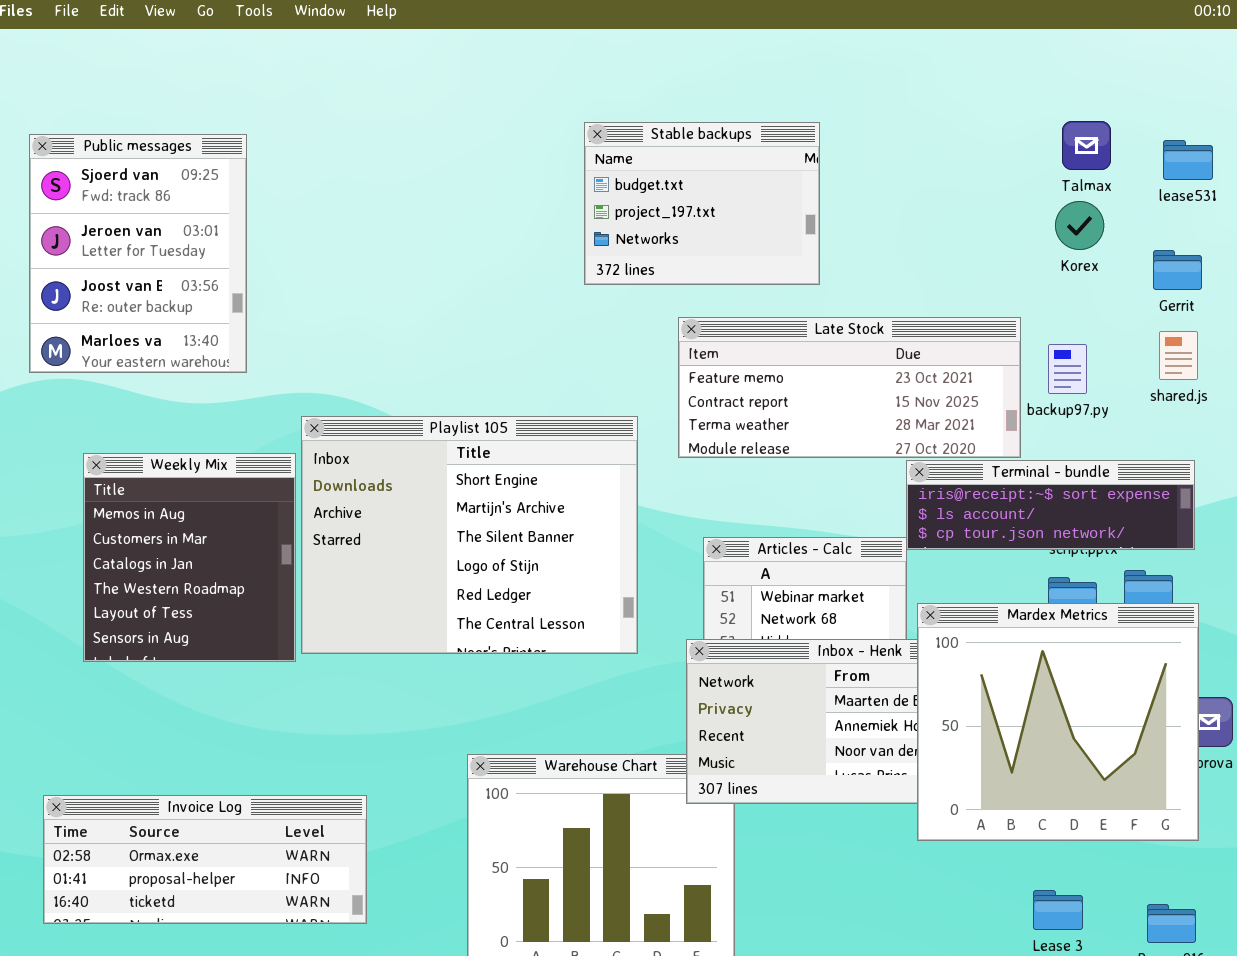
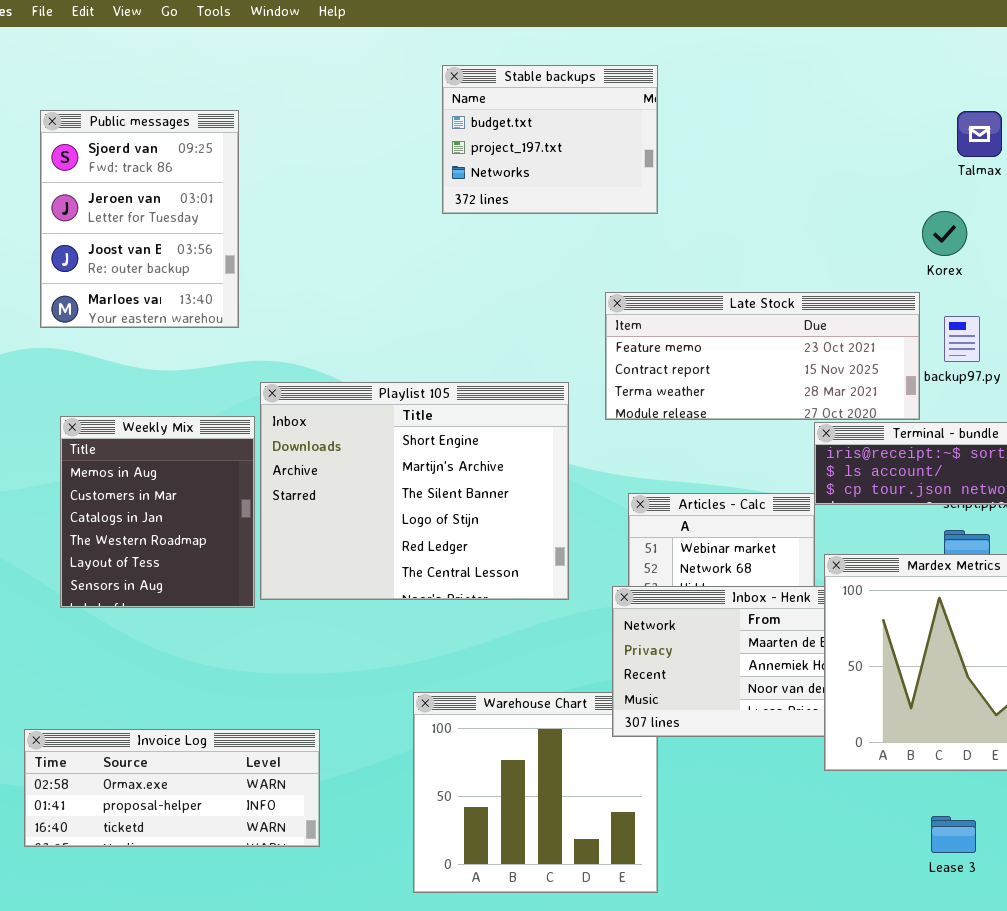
Stable backups: [584,122,820,285] -> [442,65,658,214], moved
Public messages: [29,134,247,373] -> [40,110,239,328], moved
Korex: [1055,201,1104,250] -> [922,211,967,256], moved

